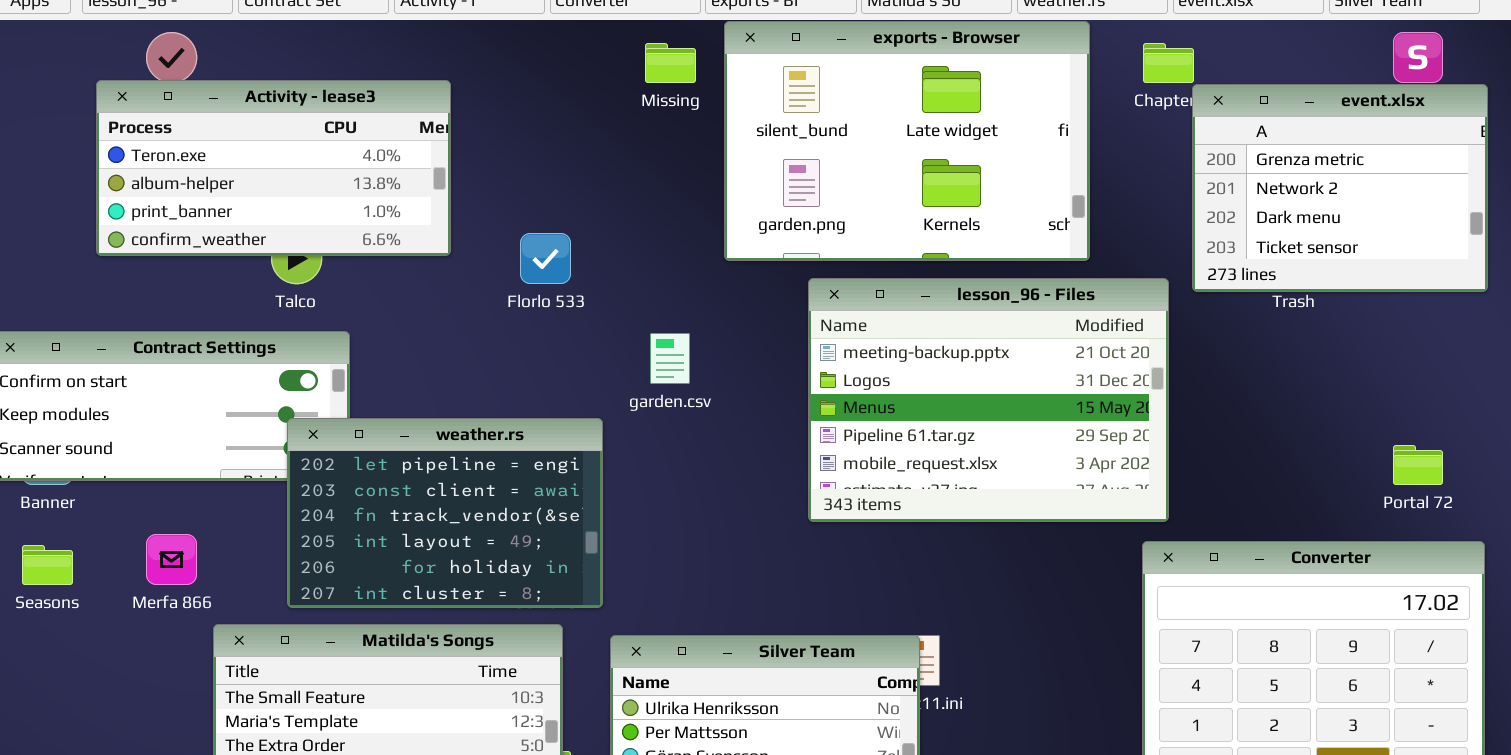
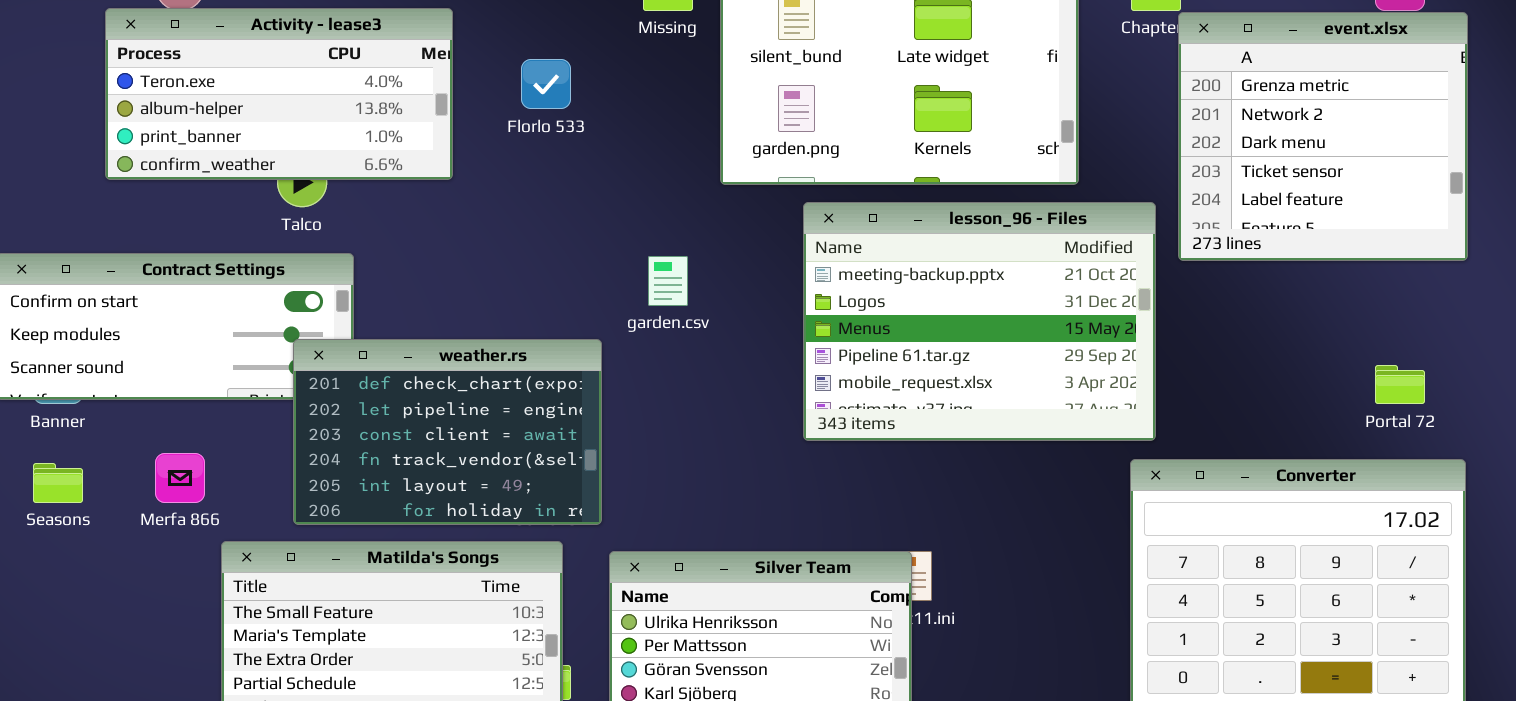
event.xlsx: [1192,84,1488,292] -> [1178,12,1468,261], resized
Florlo 533: [520,233,571,284] -> [521,59,571,109], moved
weather.rs: [287,418,603,608] -> [293,339,602,525], scrolled up 1 row

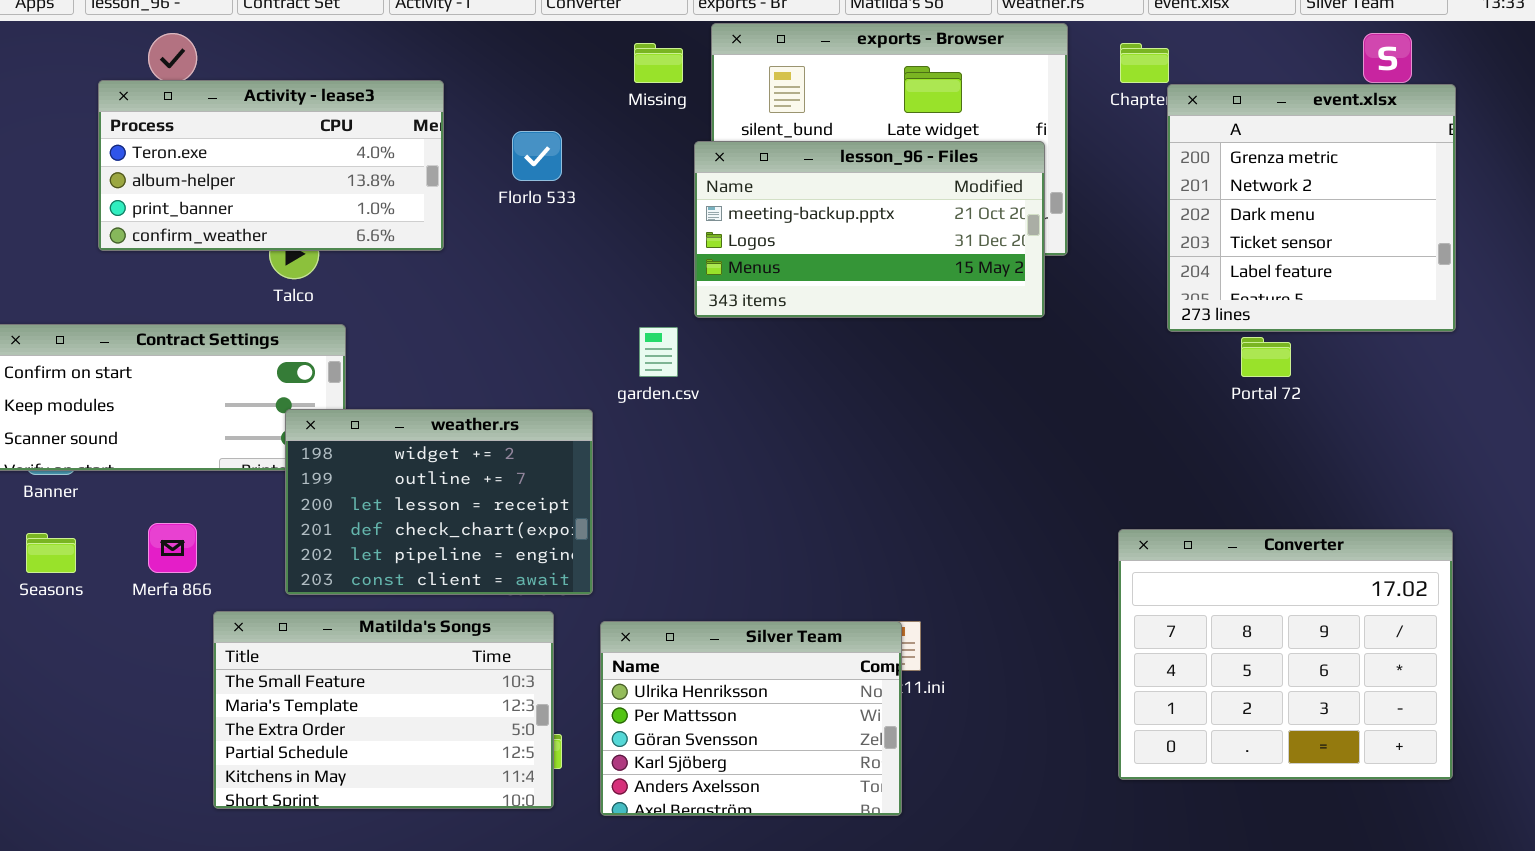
lesson_96 - Files: [803,202,1156,441] -> [694,141,1045,318], moved, resized
weather.rs: [293,339,602,525] -> [285,409,593,595], scrolled up 3 rows
Portal 72: [1375,365,1425,404] -> [1241,337,1291,377], moved

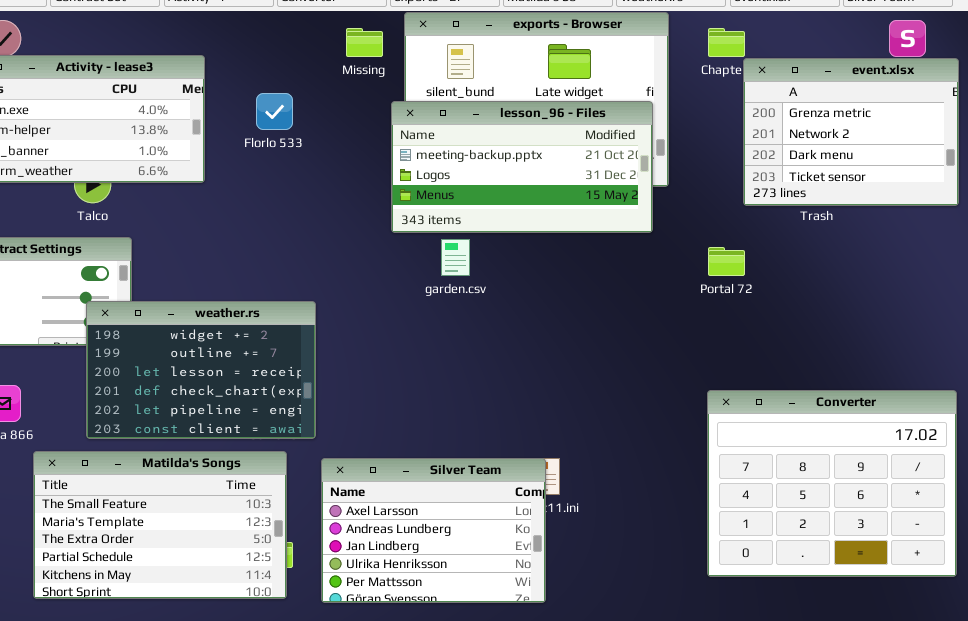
event.xlsx: [1167,84,1456,332] -> [743,58,959,206], resized
garden.csv: [639,327,678,377] -> [441,239,470,276], moved
Portal 72: [1241,337,1291,377] -> [708,247,745,276], moved
Silver Team: [600,621,902,816] -> [321,458,546,603], scrolled up 3 rows

